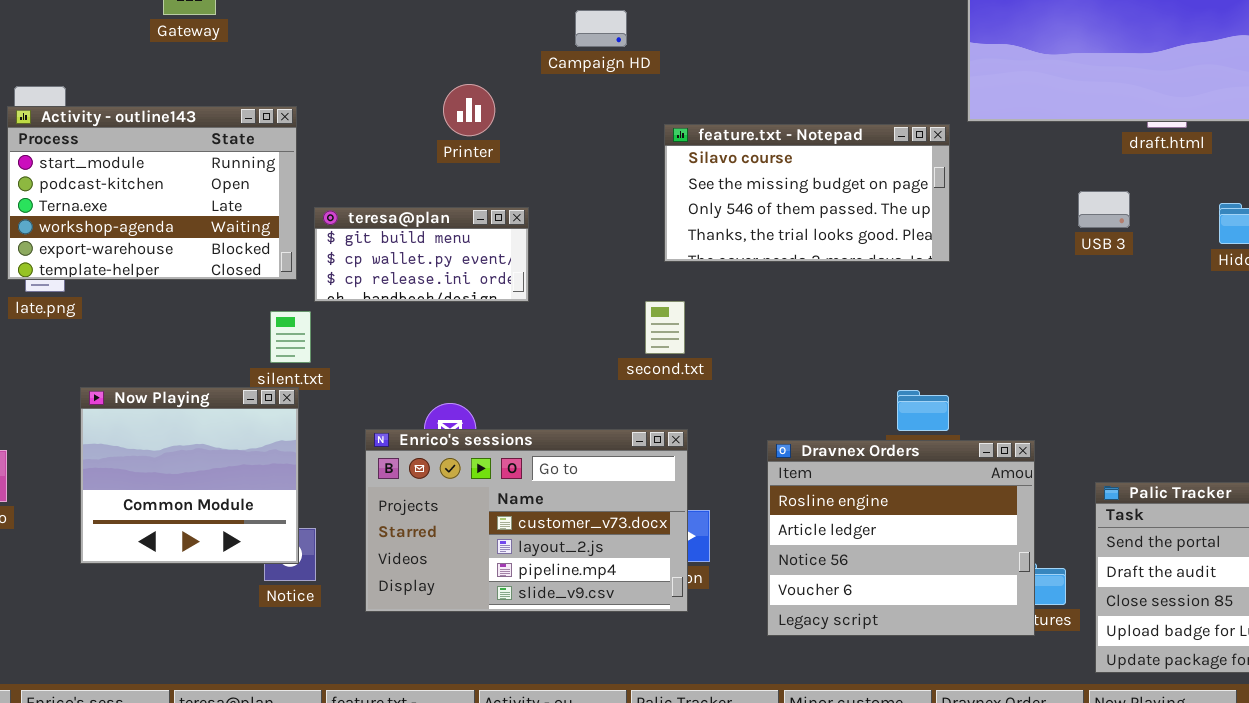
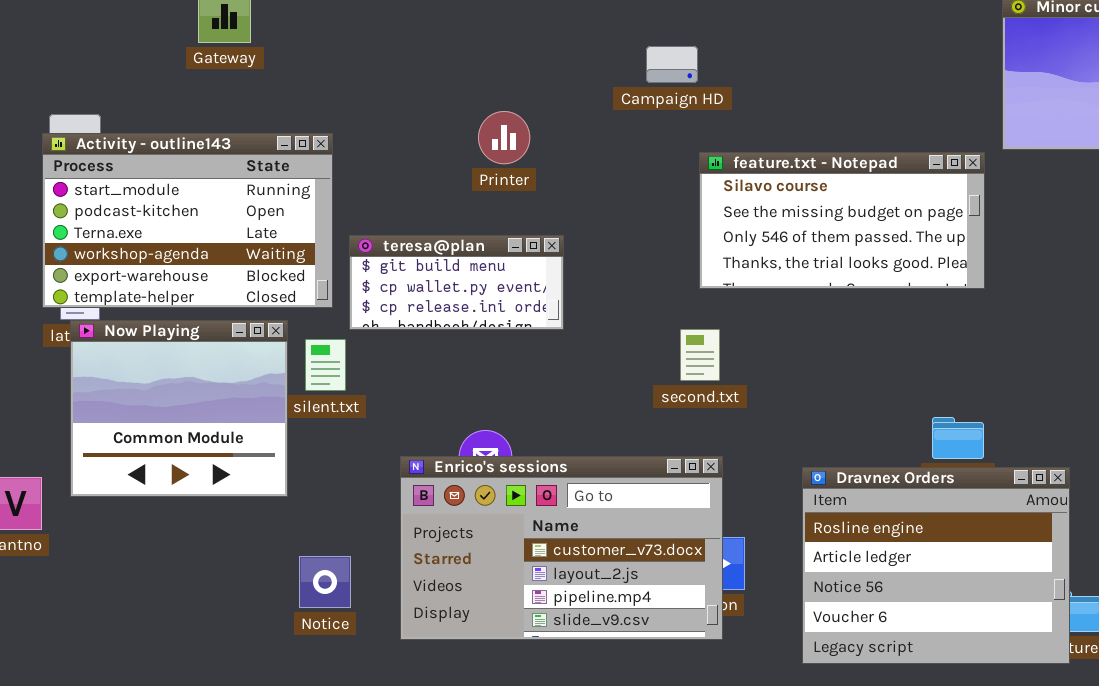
Campaign HD: [575,10,627,47] -> [646,46,698,83], moved
Now Playing: [80,387,299,564] -> [70,320,288,497], moved

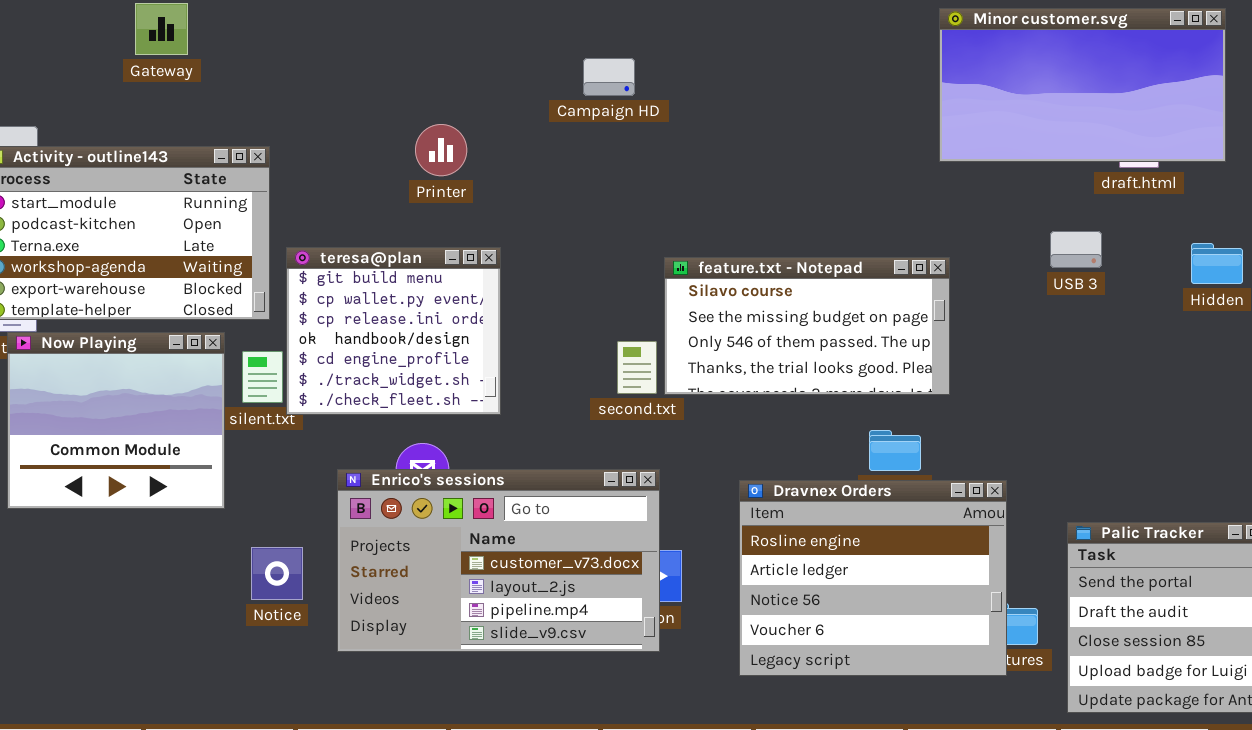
feature.txt - Notepad: [699,152,985,289] -> [664,257,950,395], moved
teresa@plan: [349,235,564,330] -> [286,247,501,415], resized
Notice: [299,556,351,608] -> [251,547,303,600], moved

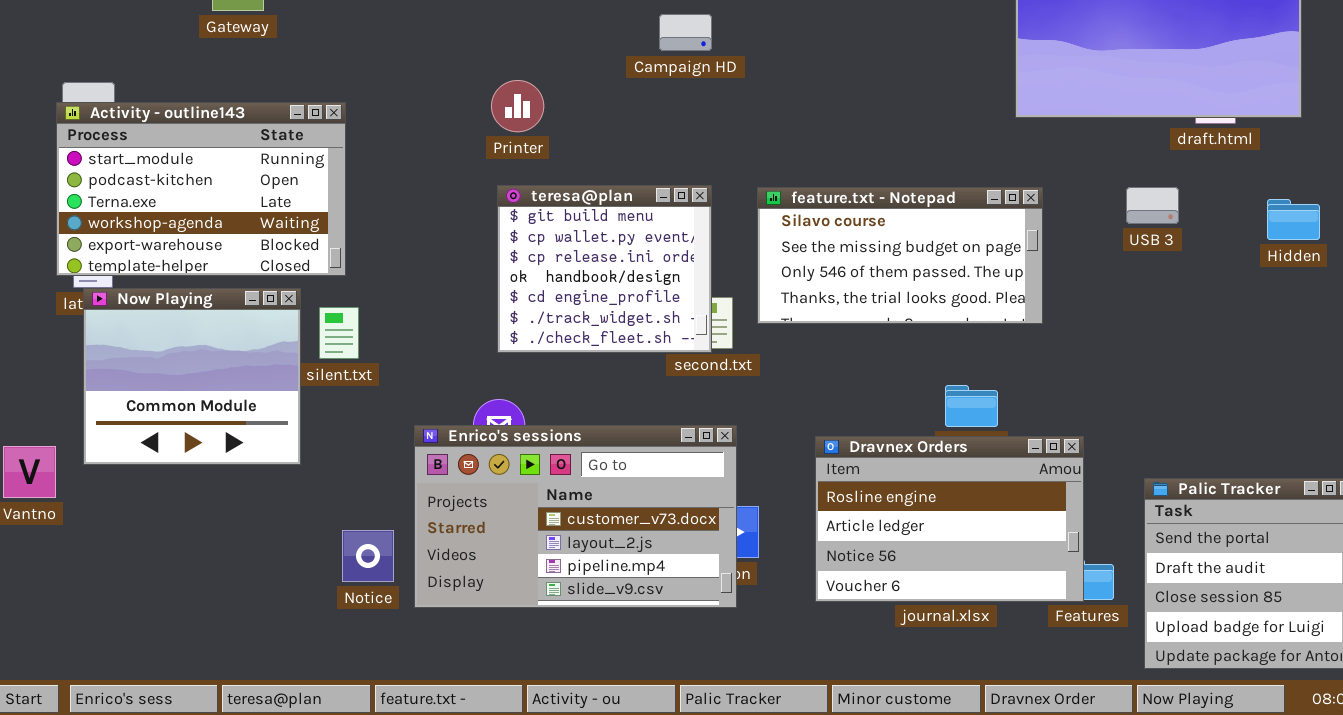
teresa@plan: [286,247,501,415] -> [497,185,712,353], moved
feature.txt - Notepad: [664,257,950,395] -> [757,187,1043,324], moved
Dravnex Orders: [739,480,1007,676] -> [815,436,1084,602], resized
Notice: [251,547,303,600] -> [342,530,394,582], moved

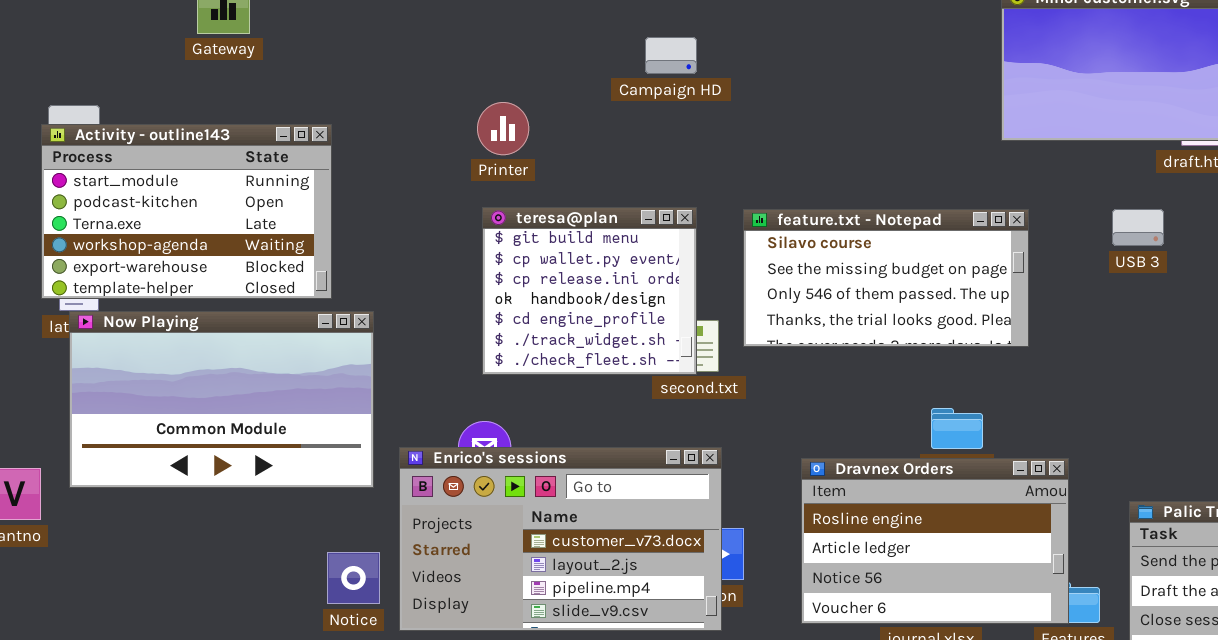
Now Playing: [83,288,301,465] -> [69,311,374,488], resized

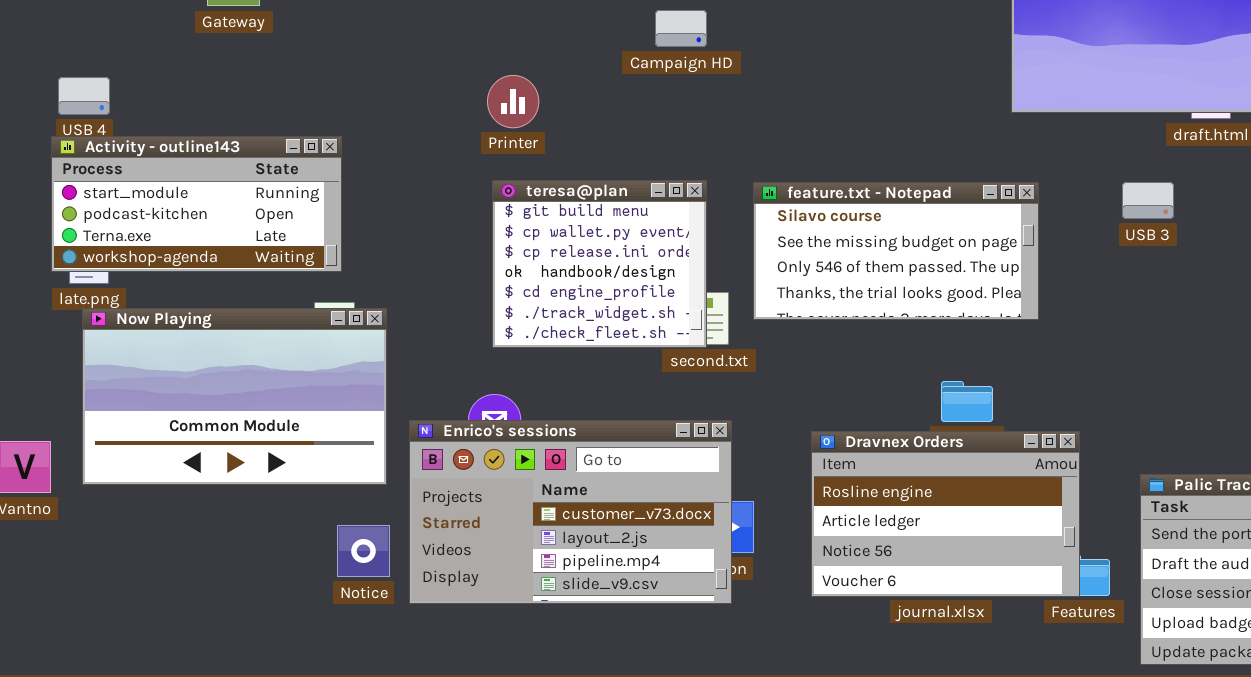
Activity - outline143: [41,124,332,299] -> [51,136,342,272], resized
Now Playing: [69,311,374,488] -> [82,308,387,485], moved

